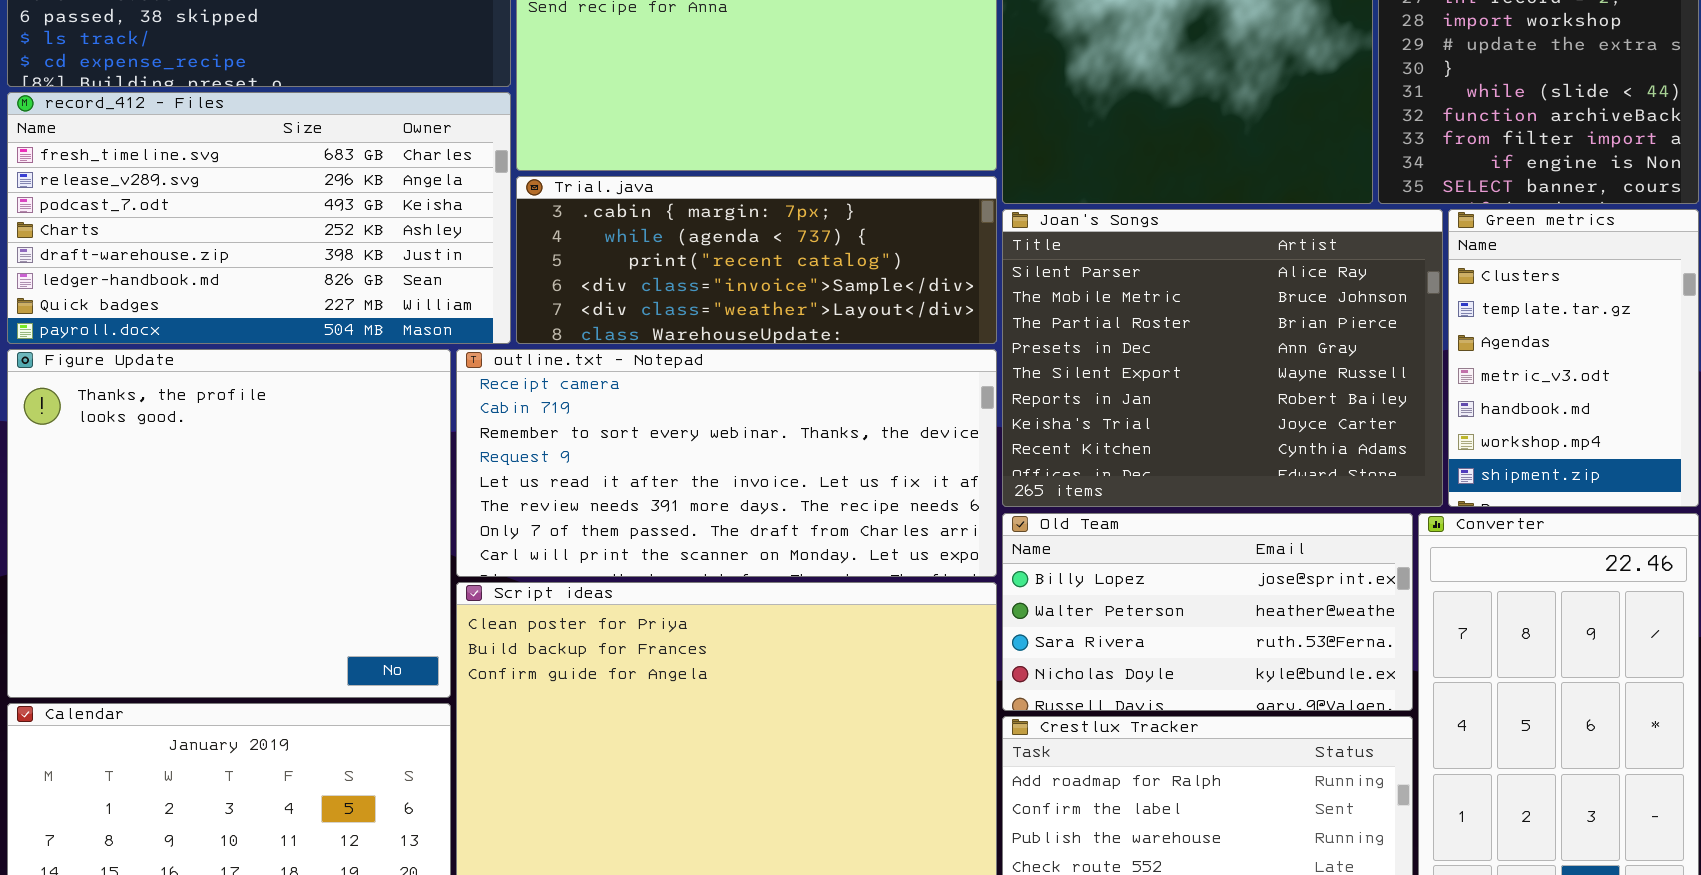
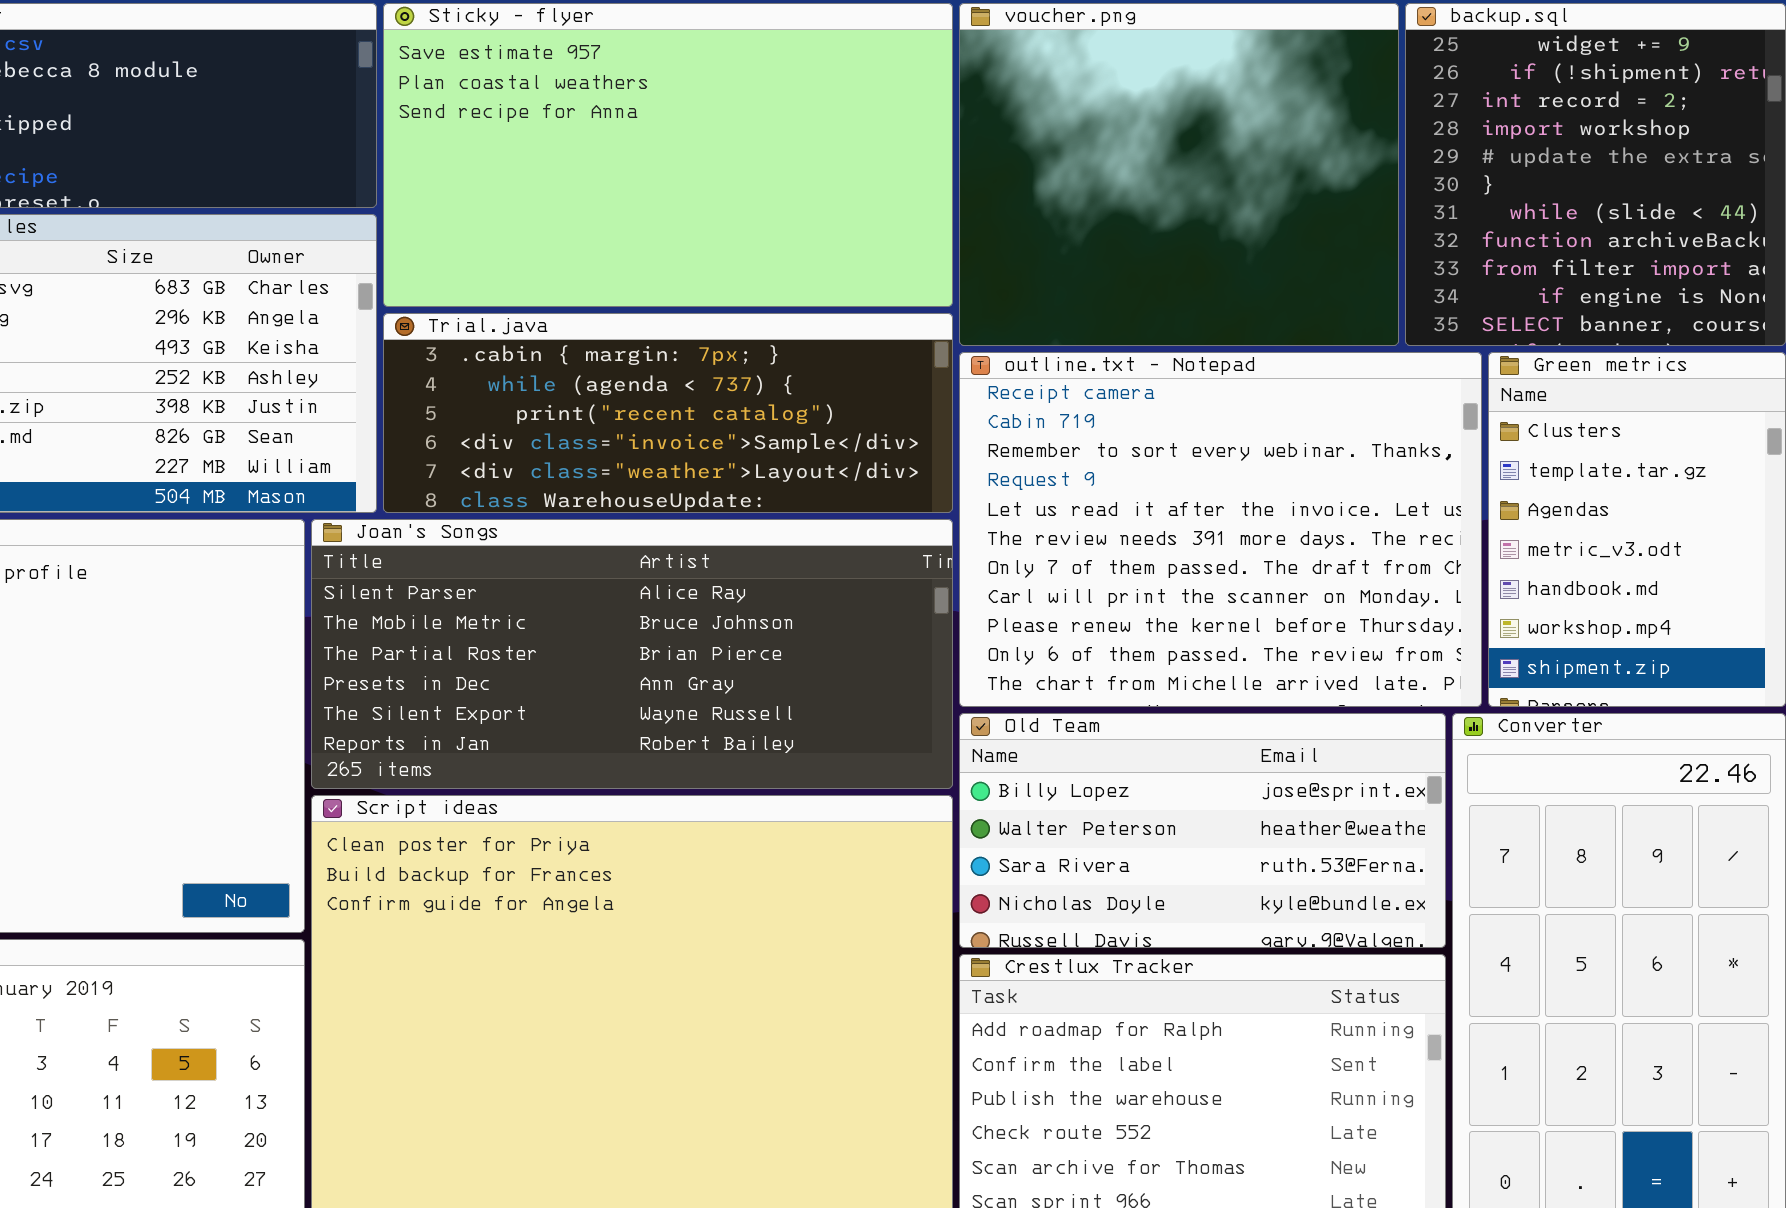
Joan's Songs: [1002,209,1443,507] -> [311,519,953,789], moved, resized
outline.txt - Notepad: [456,349,997,577] -> [959,352,1482,707], moved, resized

